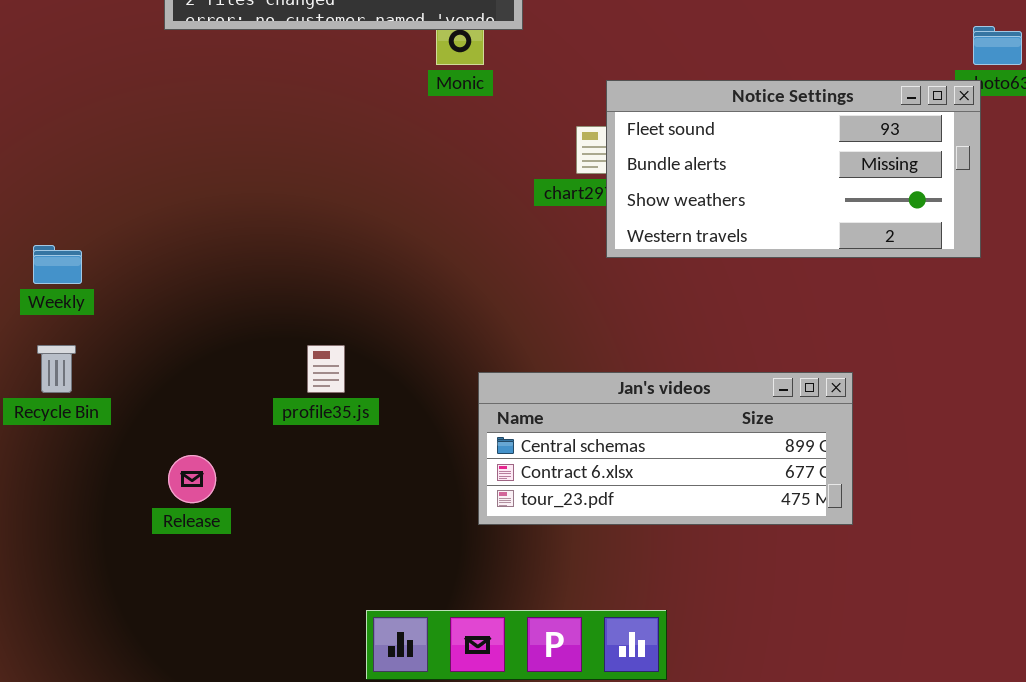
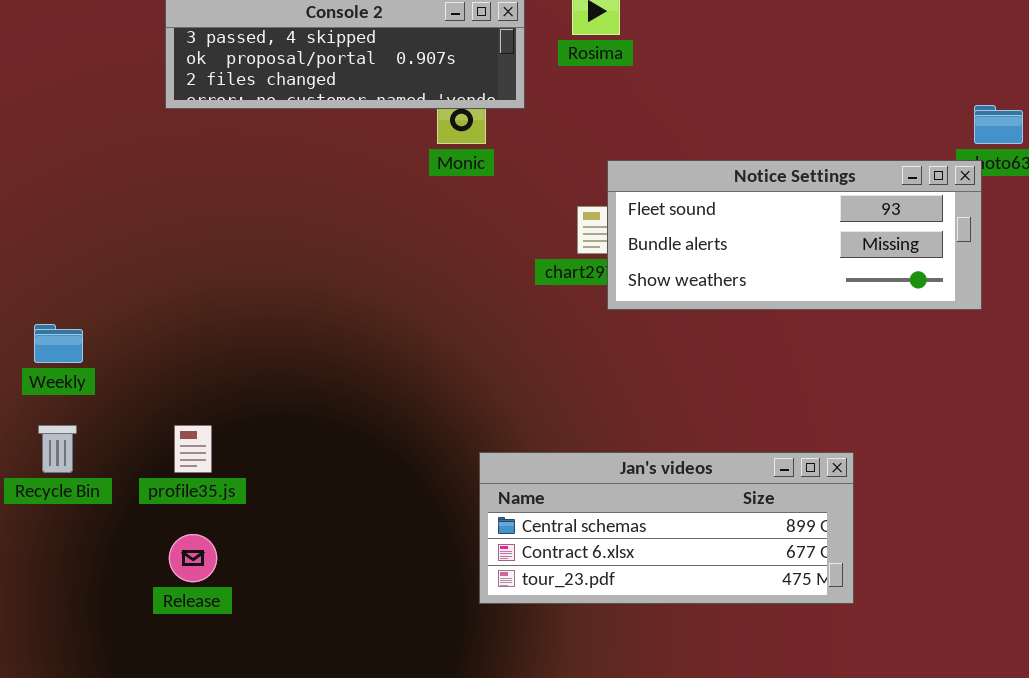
Notice Settings: [606,80,981,258] -> [607,160,982,310], resized
profile35.js: [307,345,345,393] -> [174,425,212,473], moved

